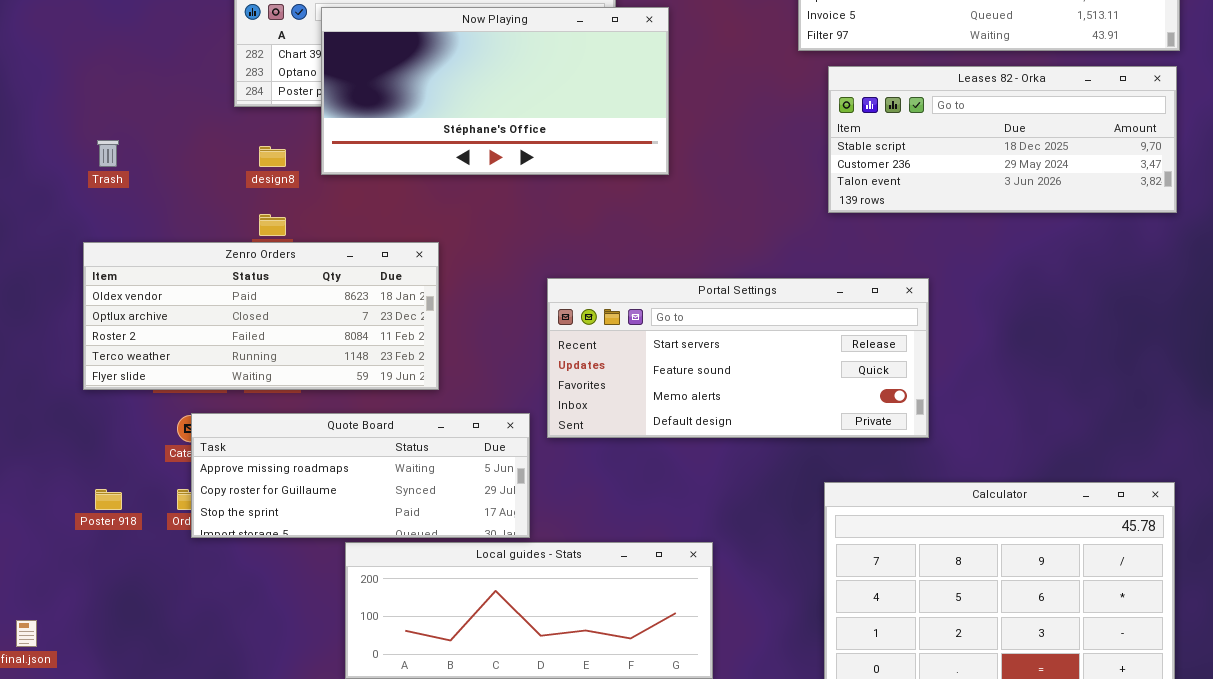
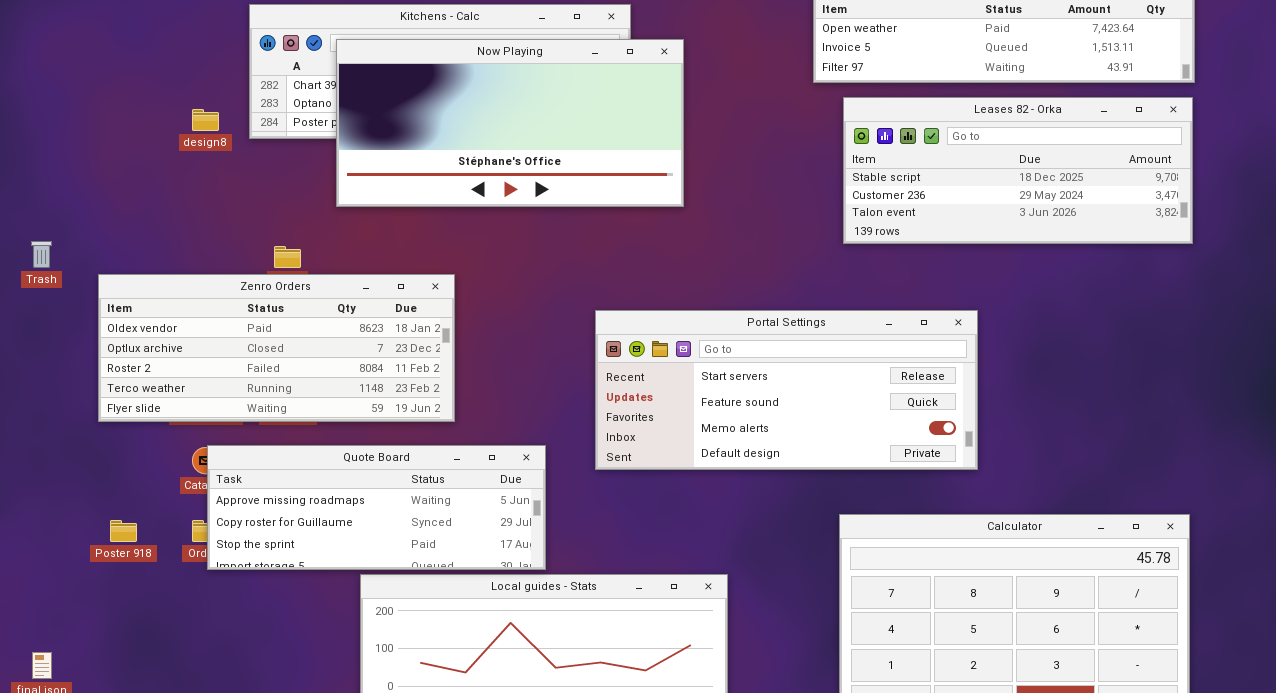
Trash: [97,140,119,167] -> [31,241,52,268], moved
design8: [259,146,286,167] -> [192,109,219,131], moved
Portal Settings: [547,278,929,438] -> [595,310,978,470], moved

